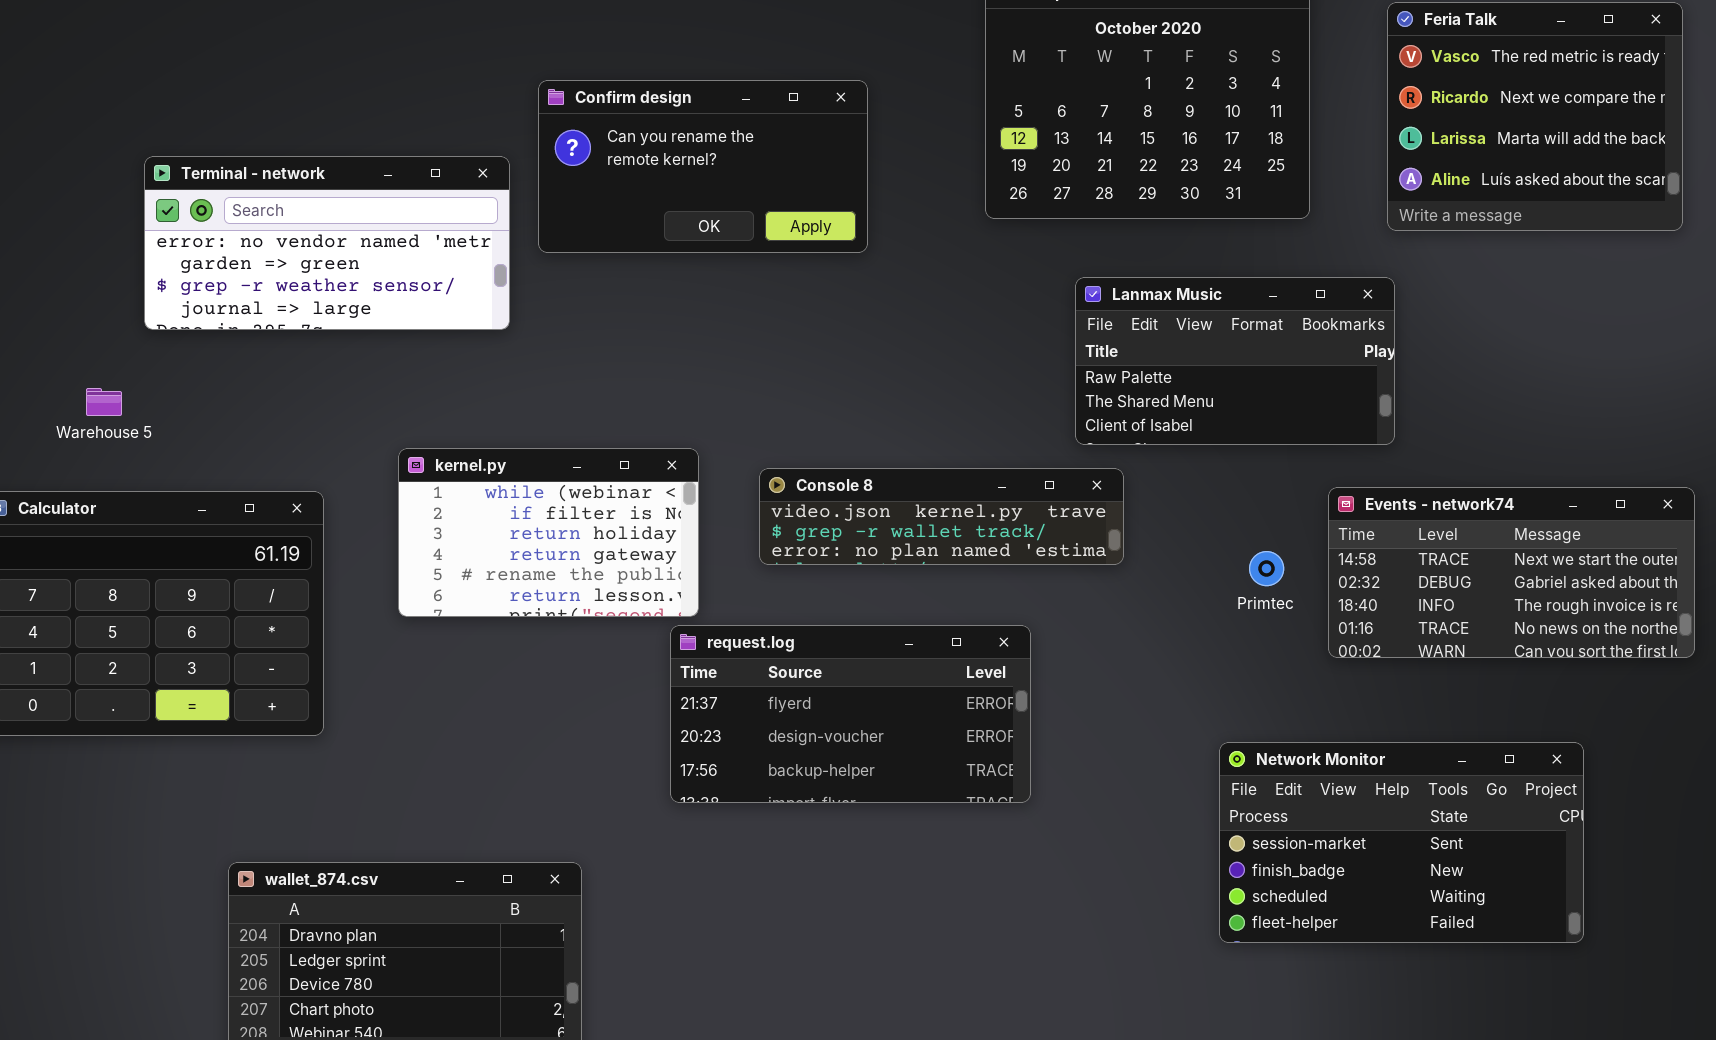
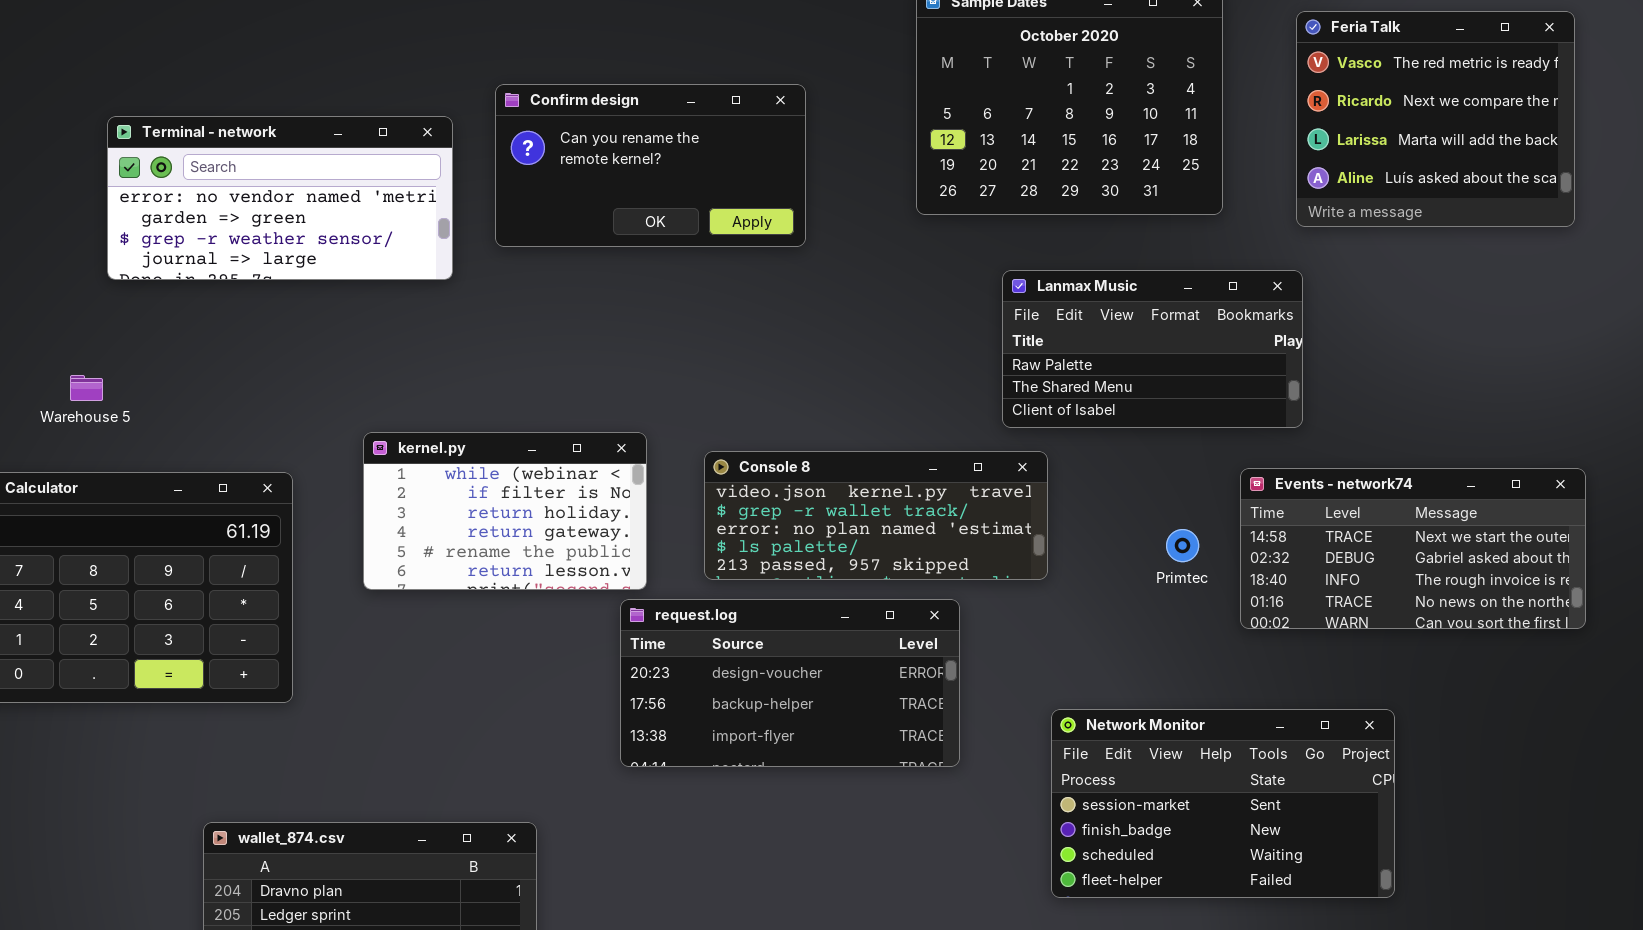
Terminal - network: [144,156,510,330] -> [107,116,453,280], moved
Console 8: [759,468,1124,565] -> [704,451,1048,580], resized
request.log: [670,625,1031,803] -> [620,599,960,767], scrolled down 1 row
Network Monitor: [1219,742,1584,943] -> [1051,709,1395,898], moved

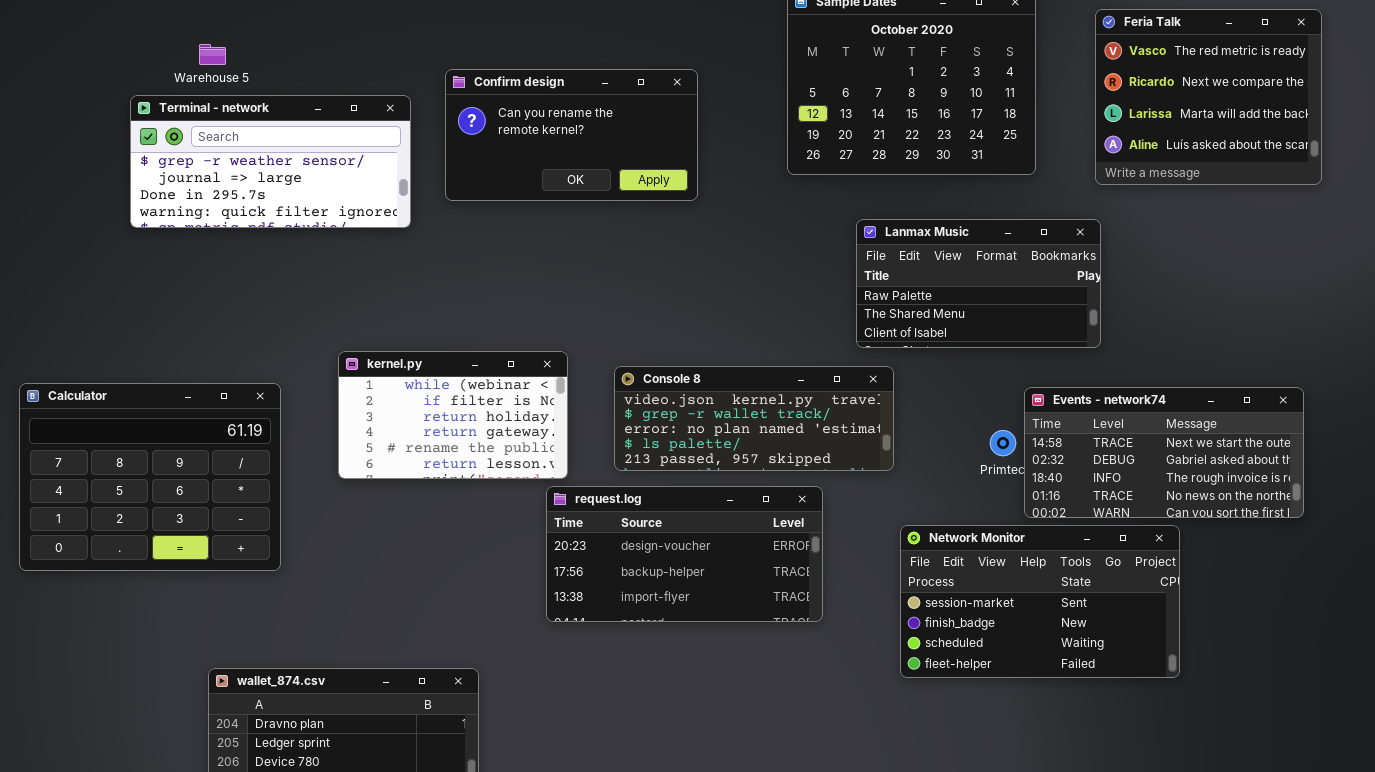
Terminal - network: [107,116,453,280] -> [130,95,411,228], scrolled down 2 rows
Warehouse 5: [70,375,103,401] -> [199,44,226,65], moved
Events - network74: [1240,468,1586,629] -> [1024,387,1304,518], moved
Network Monitor: [1051,709,1395,898] -> [900,525,1180,678], moved

